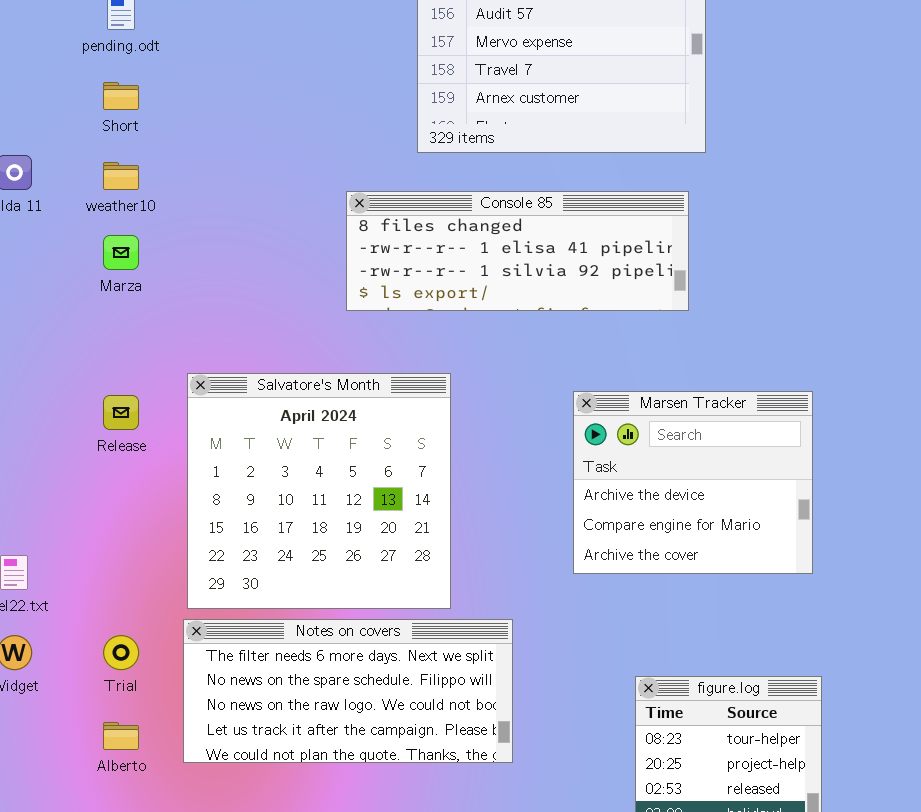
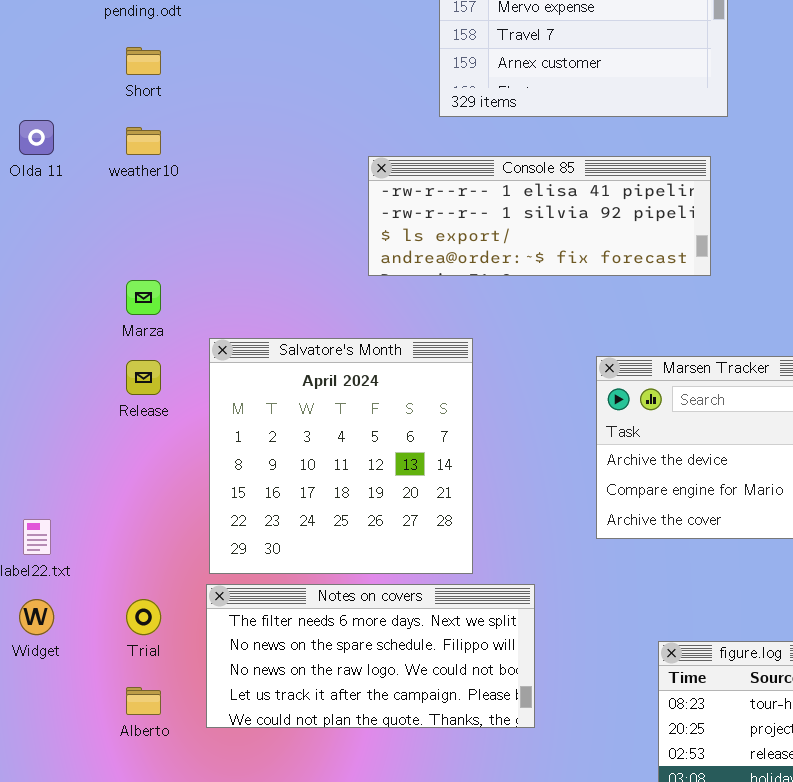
Console 85: [346,191,689,311] -> [368,156,711,276], scrolled down 1 row
Marza: [103,235,139,270] -> [126,280,161,315], moved

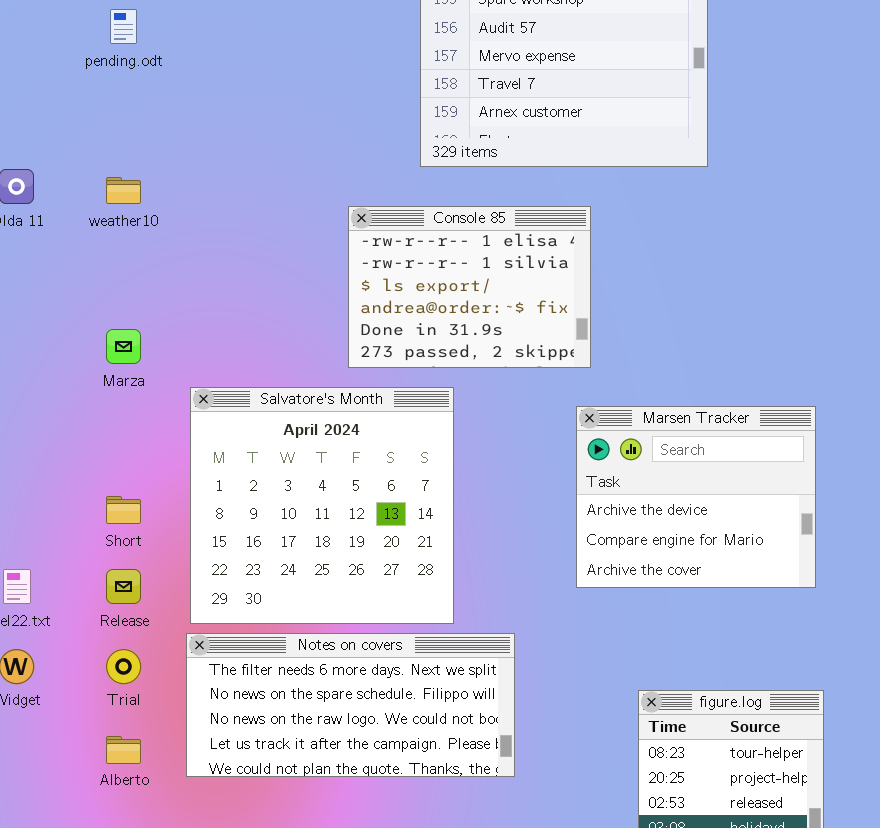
Short: [126,47,161,75] -> [106,496,141,524], moved
Console 85: [368,156,711,276] -> [348,206,591,368], resized
Release: [126,360,161,395] -> [106,569,141,604], moved

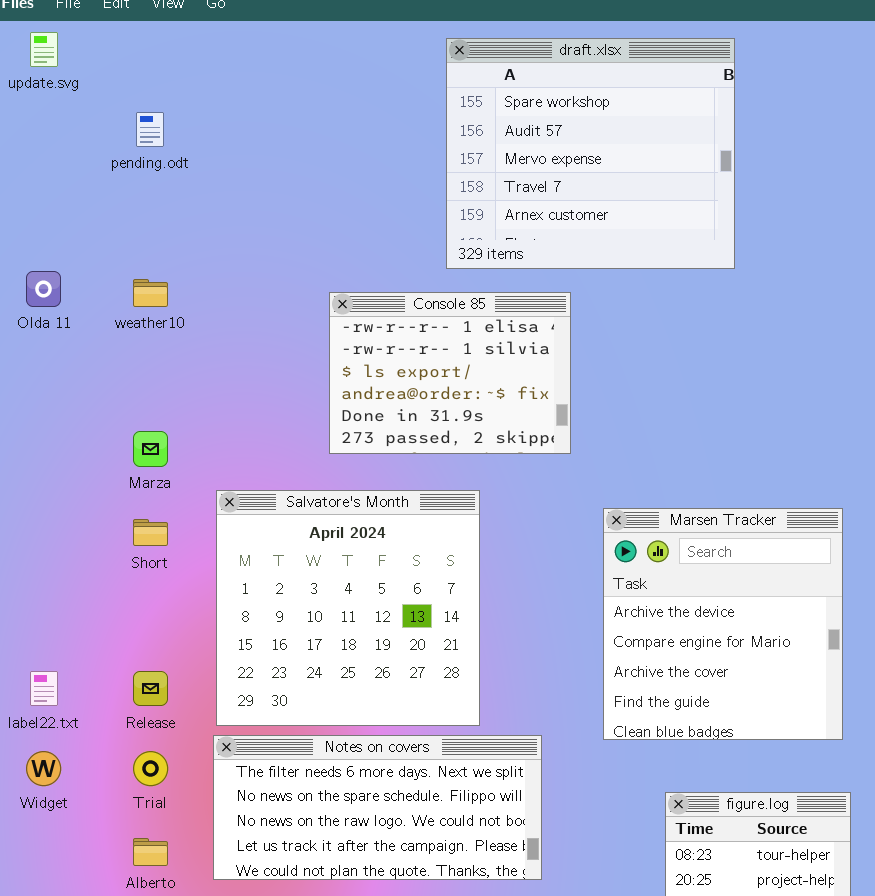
Console 85: [348,206,591,368] -> [329,292,571,454], moved
Marsen Tracker: [576,406,816,588] -> [603,508,843,740], resized
Short: [106,496,141,524] -> [133,519,168,546], moved

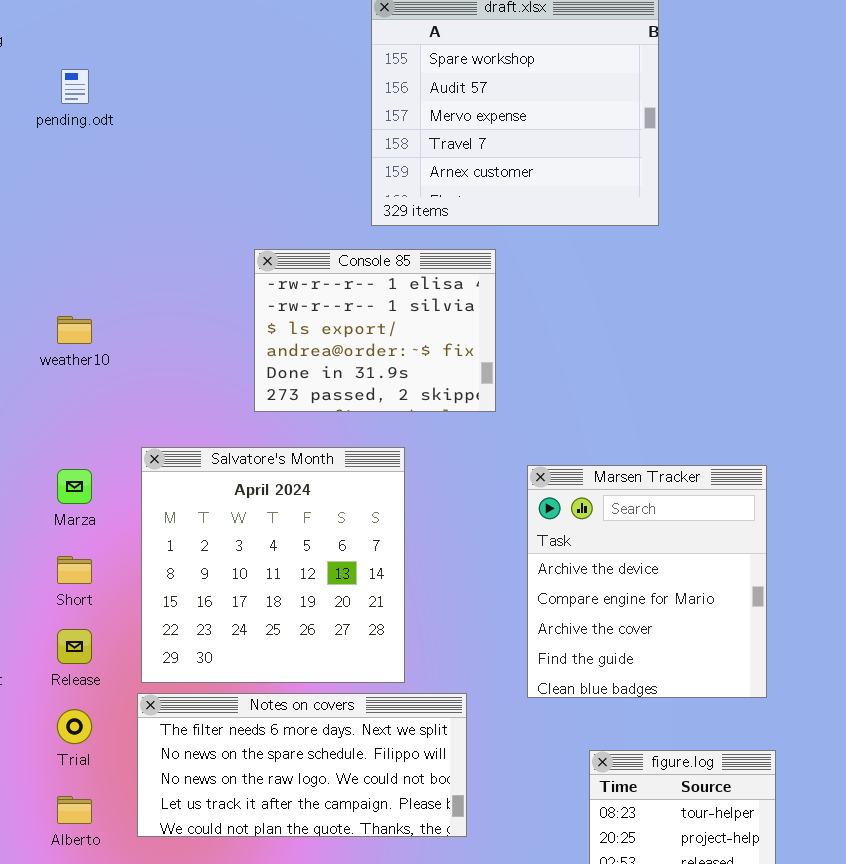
weather10: [133,279,168,307] -> [57,316,92,344], moved
Marza: [133,431,168,467] -> [57,469,92,504], moved
Short: [133,519,168,546] -> [57,556,92,584], moved

